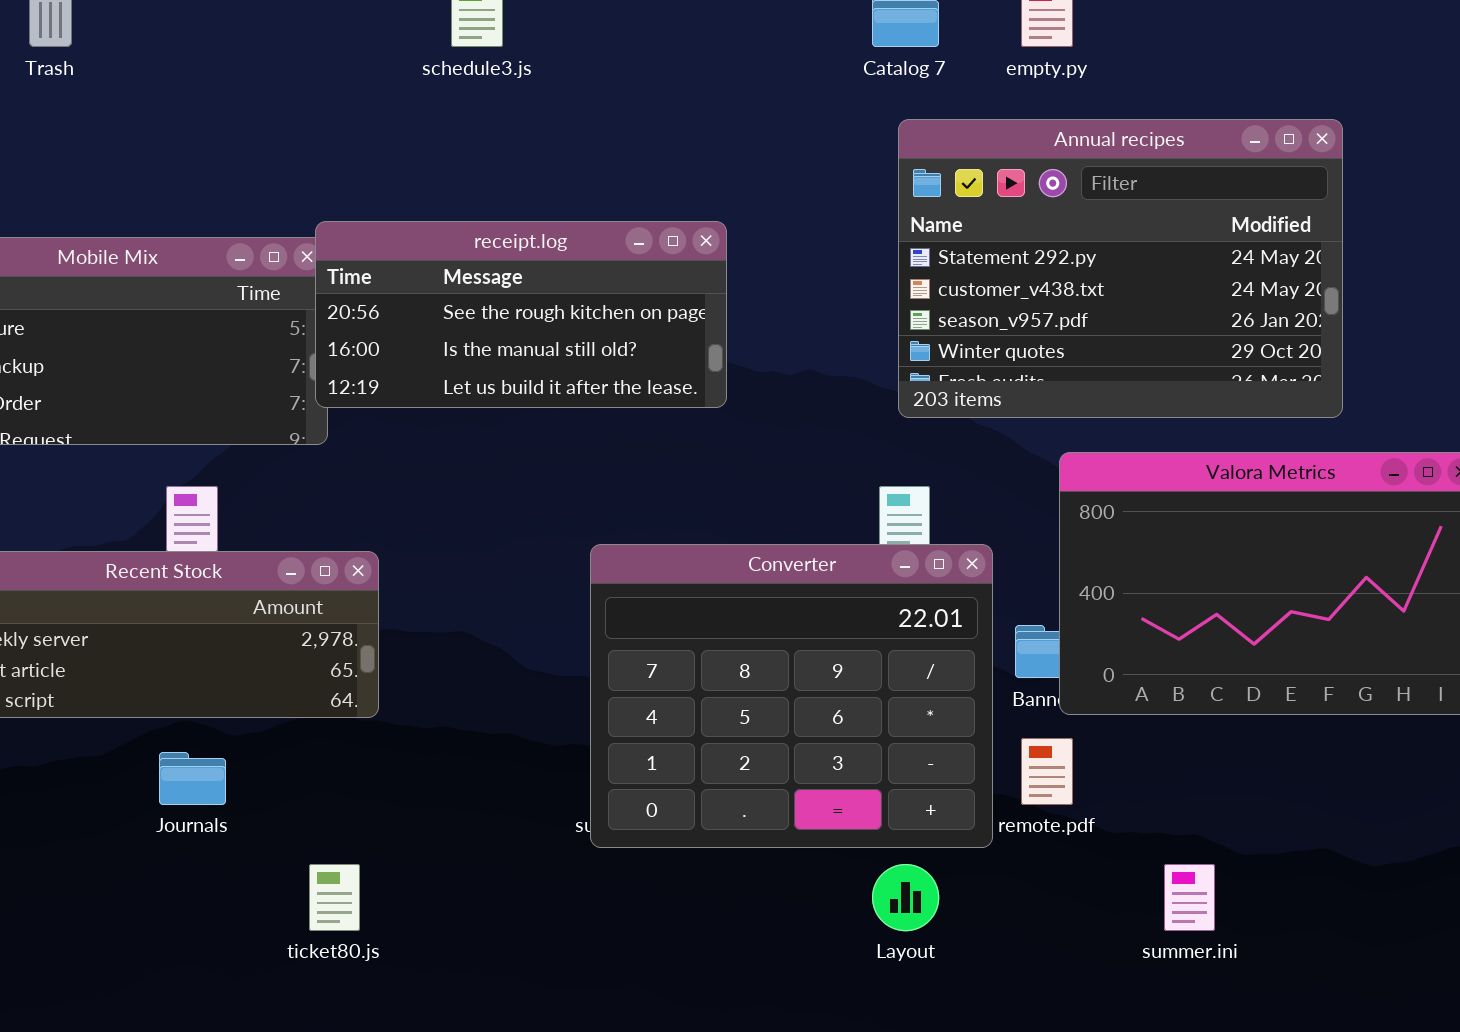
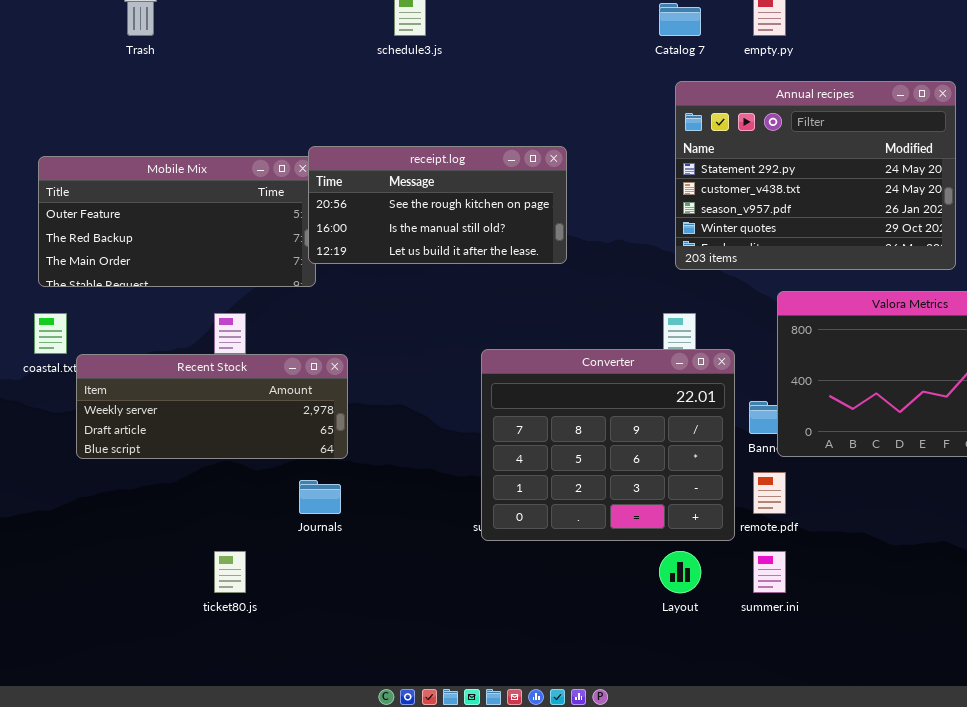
Journals: [159,752,226,805] -> [299,480,341,514], moved
ticket80.js: [309,864,360,931] -> [214,551,246,593], moved
summer.ini: [1164,864,1215,931] -> [753,551,786,593], moved

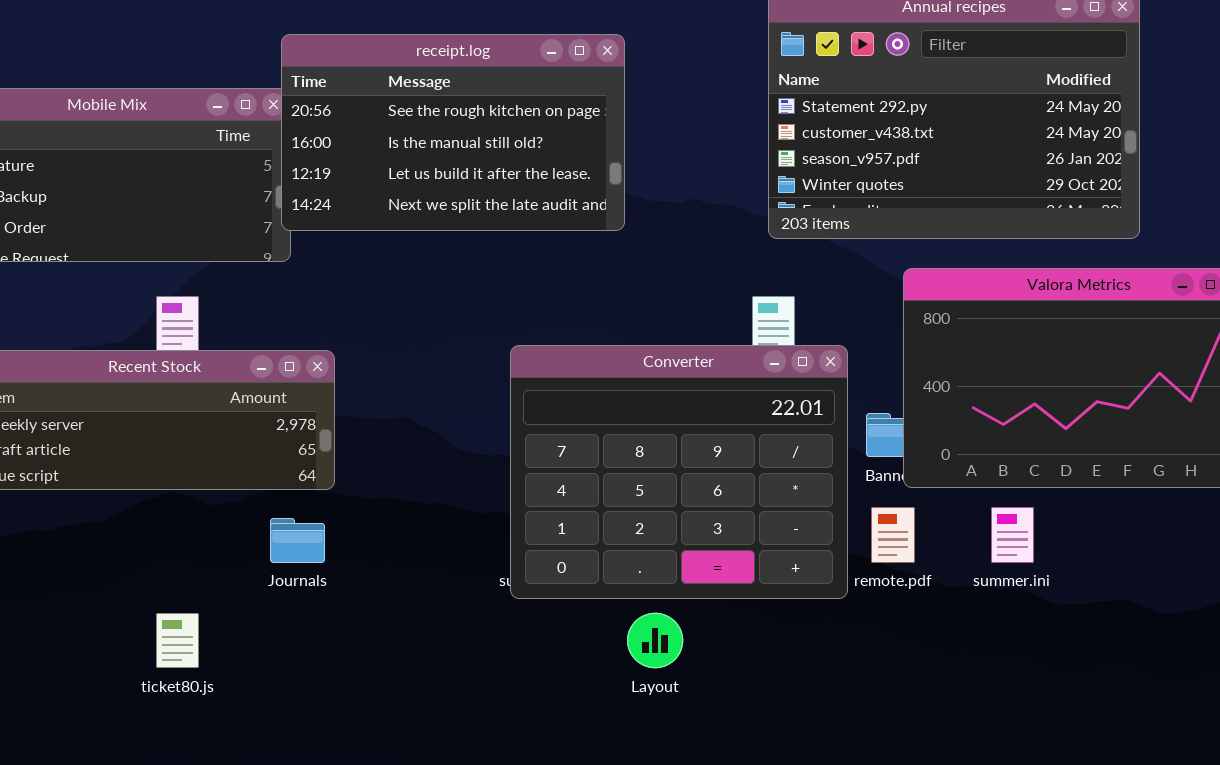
receipt.log: [308,146,567,264] -> [281,34,625,231], resized
Layout: [659,551,701,593] -> [627,613,683,668], moved
summer.ini: [753,551,786,593] -> [991,507,1034,563], moved

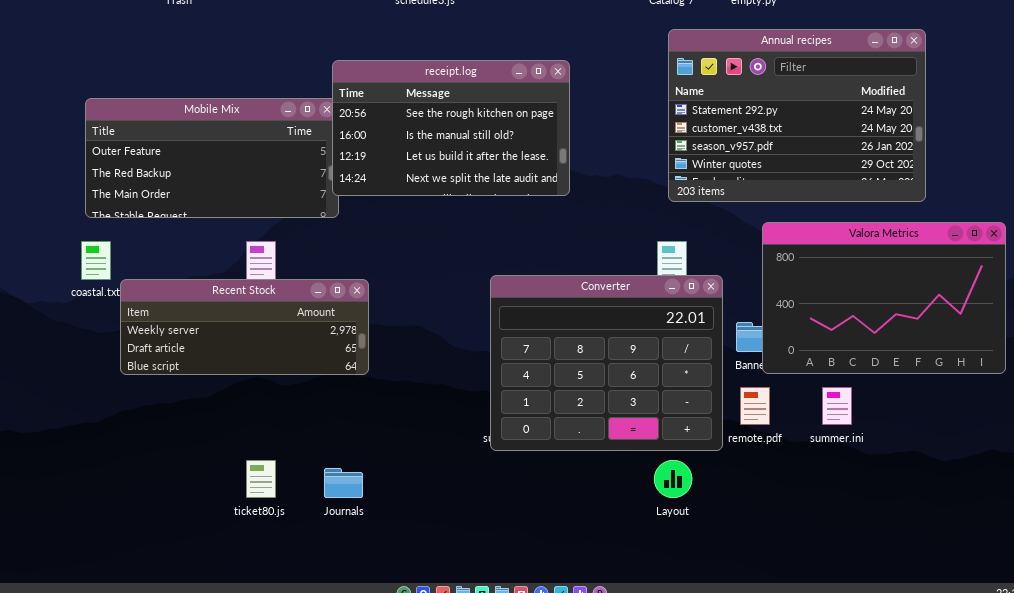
Journals: [270,518,325,563] -> [324,468,363,498], moved
Layout: [627,613,683,668] -> [654,460,692,498], moved

